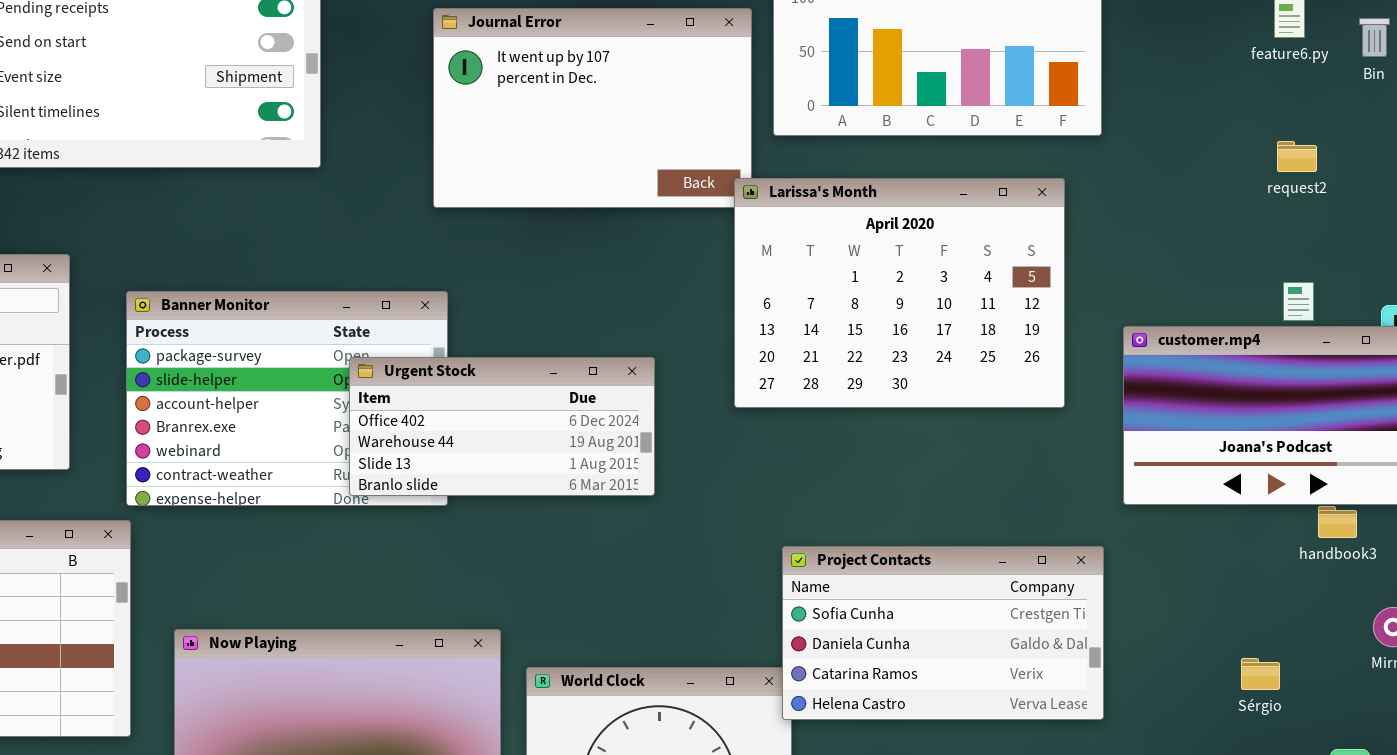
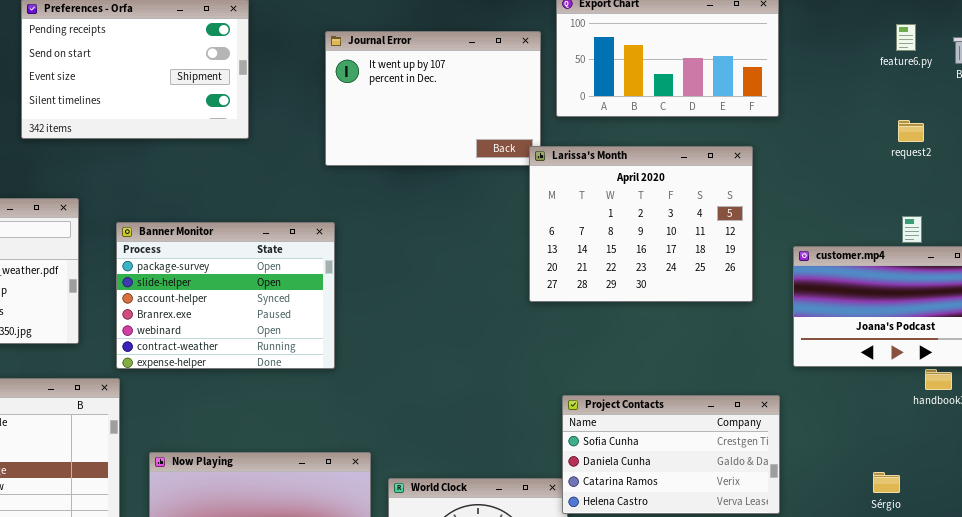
Urgent Stock: [349,357,655,496] -> none, closed

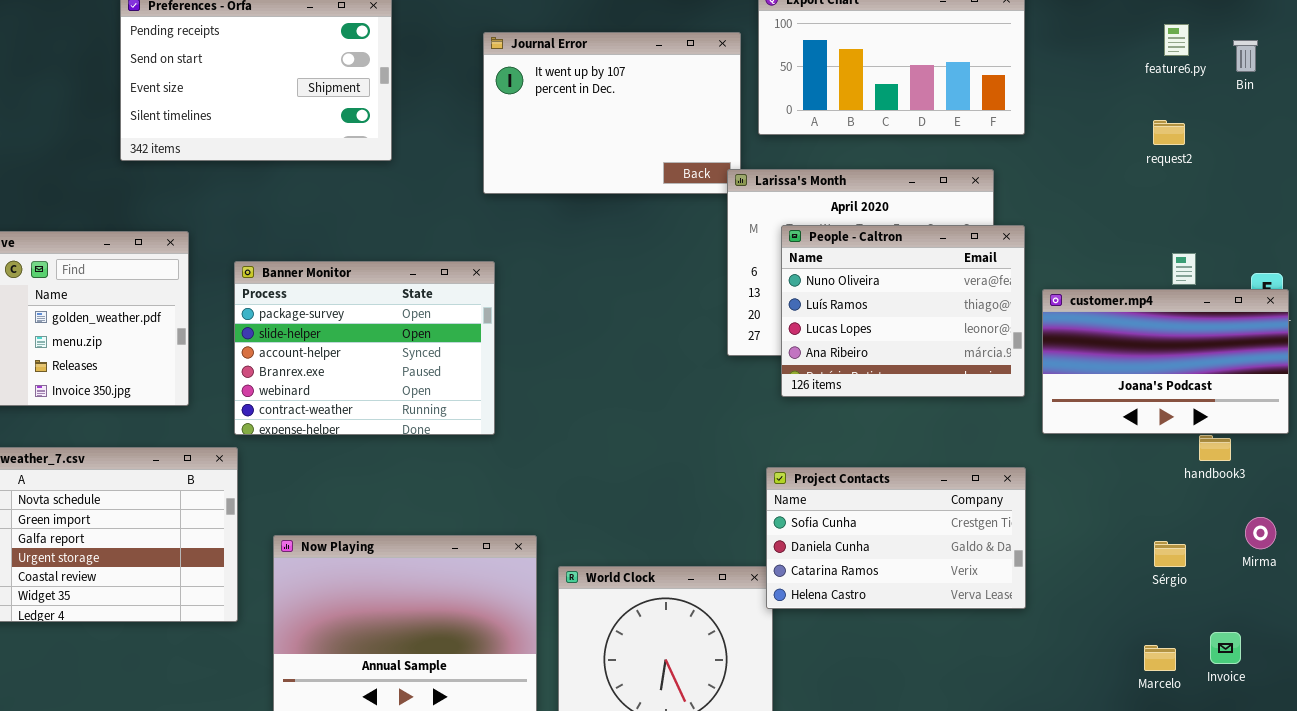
request2: [898,120,924,142] -> [1153,120,1185,145], moved
People - Caltron: none -> [781,225,1025,397], opened
Sérgio: [873,472,900,493] -> [1154,541,1186,567], moved

